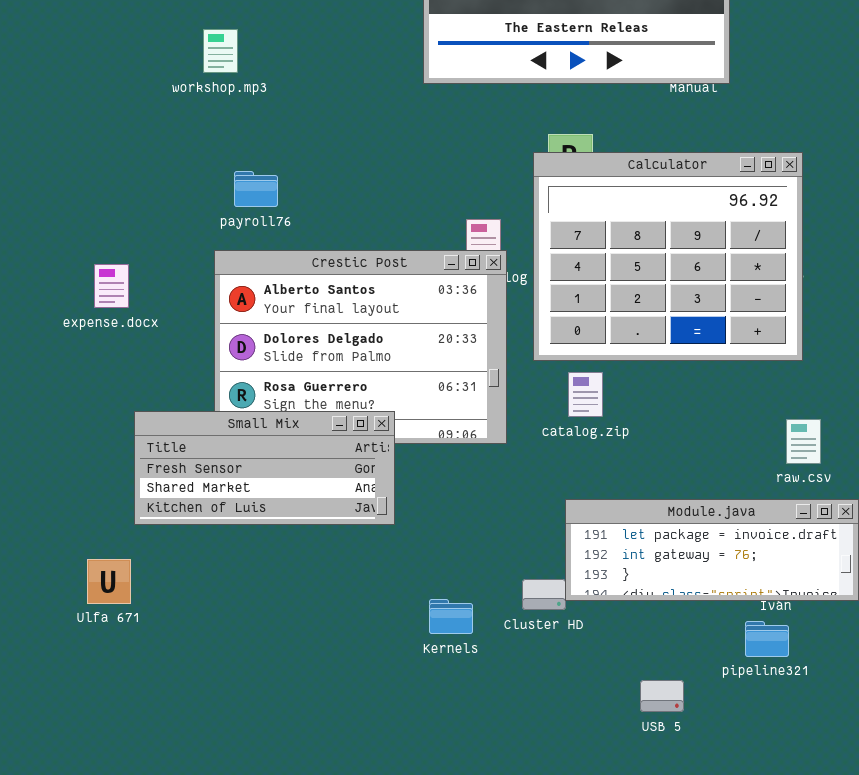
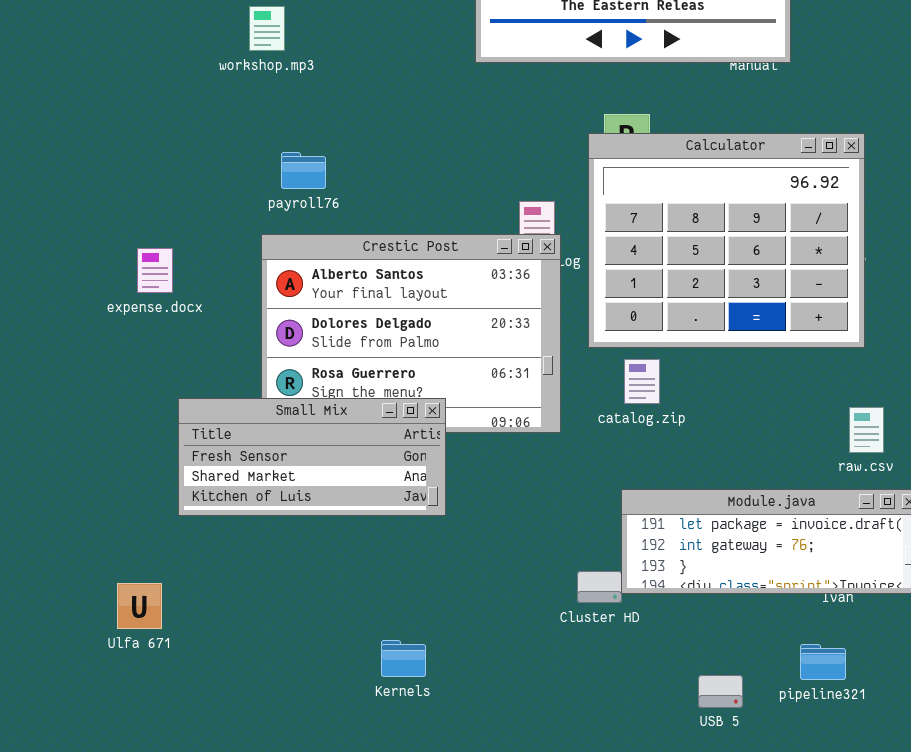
Ulfa 671: [87,559,131,604] -> [117,583,162,629], moved
Kernels: [429,599,473,634] -> [381,640,426,677], moved
pipeline321: [745,621,789,657] -> [800,644,846,680], moved

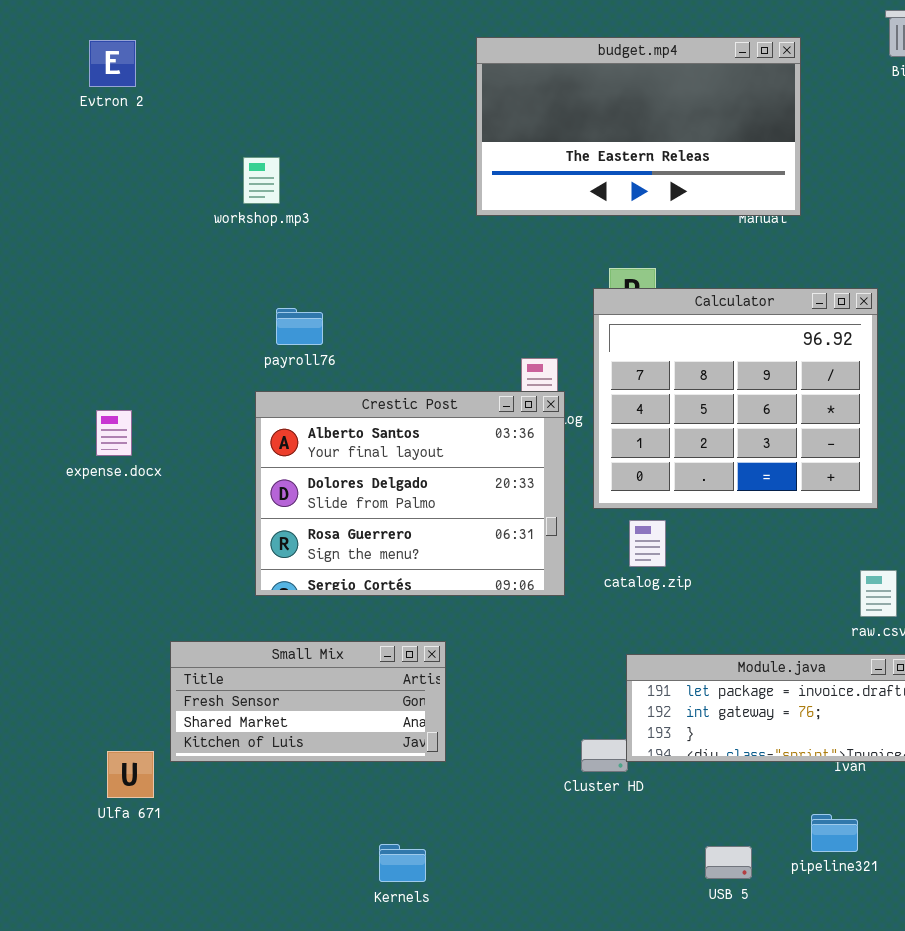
expense.docx: [137,248,173,293] -> [96,410,132,456], moved
Small Mix: [178,398,446,516] -> [170,641,446,762], moved
Kernels: [381,640,426,677] -> [379,844,426,882], moved

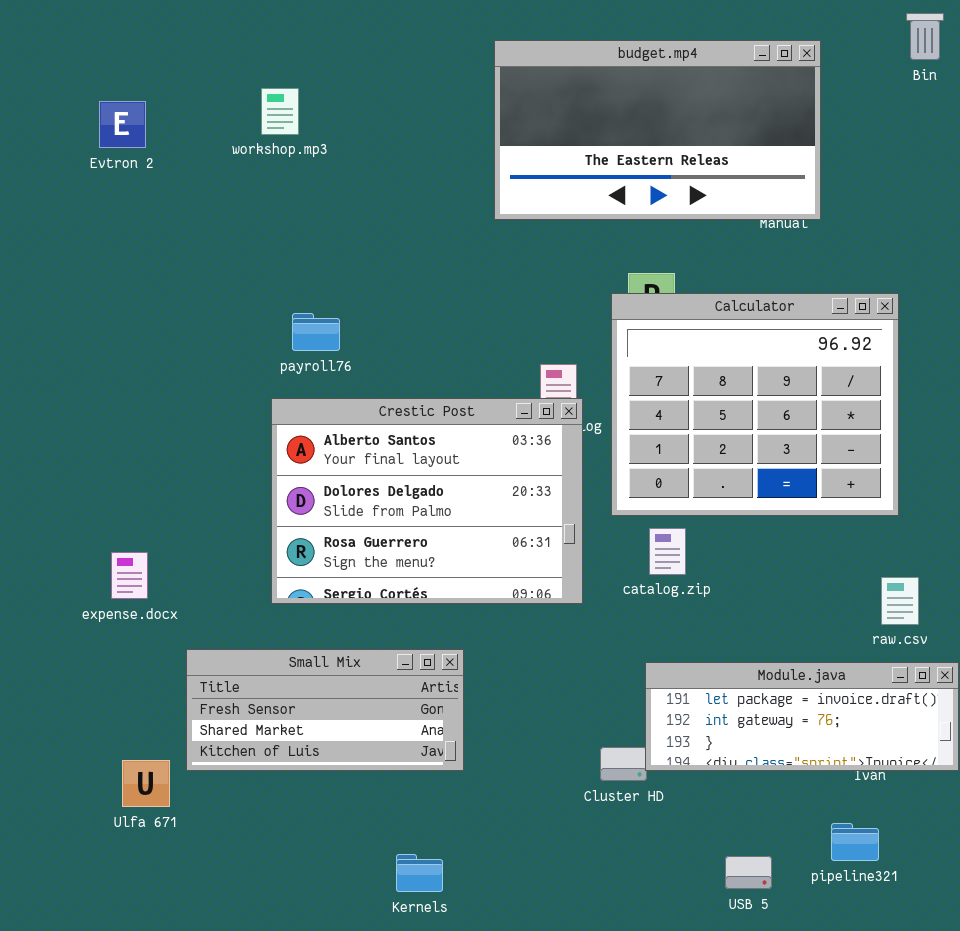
Evtron 2: [89,40,136,87] -> [99,101,146,148], moved
workshop.mp3: [243,157,280,204] -> [261,88,299,135], moved
expense.docx: [96,410,132,456] -> [111,552,148,599], moved

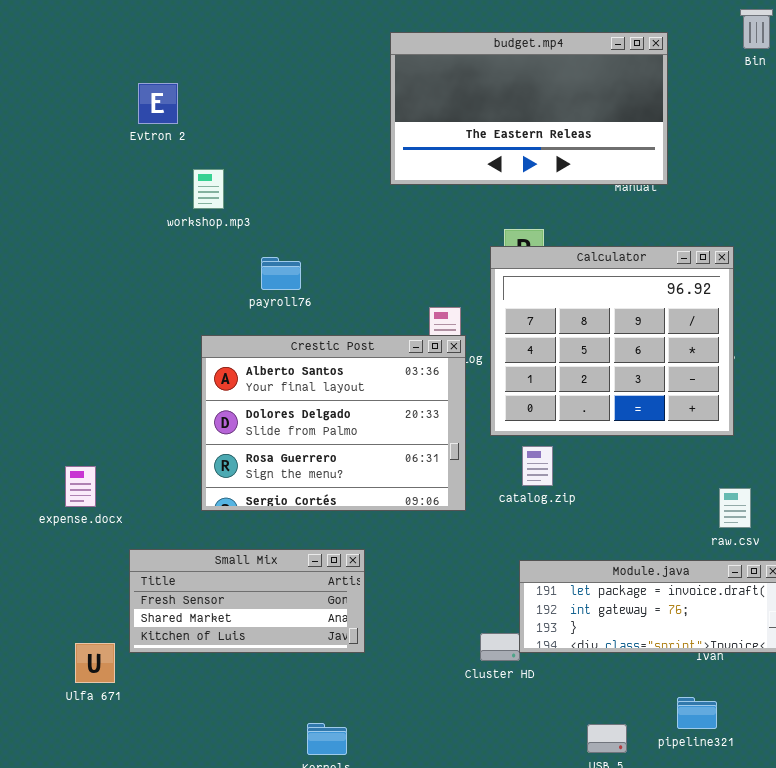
workshop.mp3: [261,88,299,135] -> [193,169,224,209], moved
Evtron 2: [99,101,146,148] -> [138,83,178,124], moved
payroll76: [292,313,340,351] -> [261,257,301,290], moved

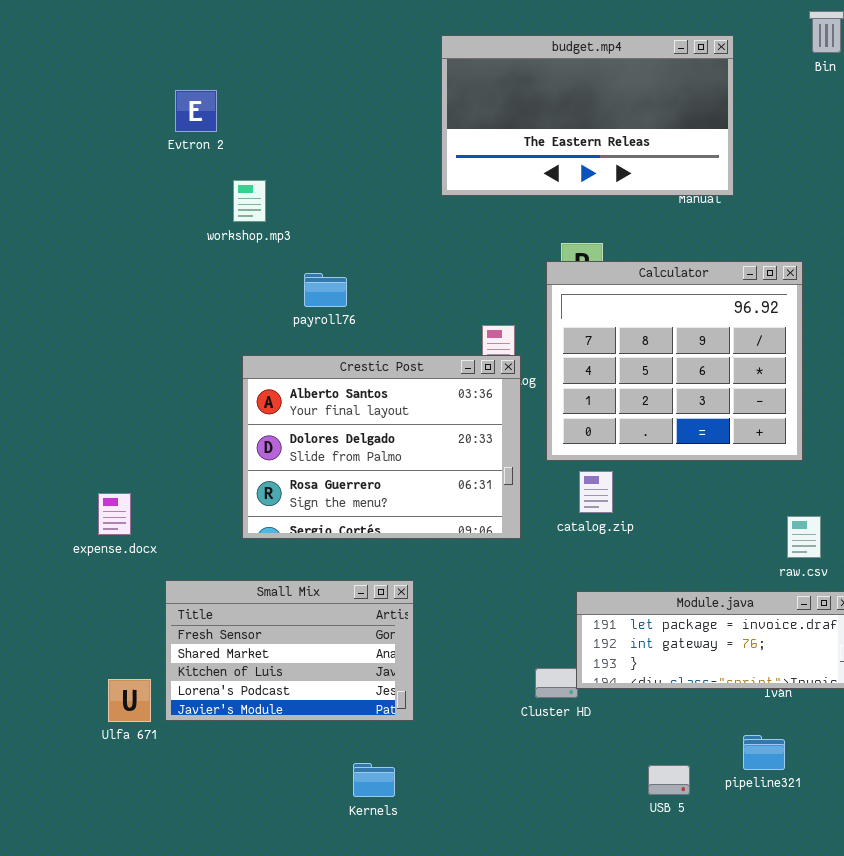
Small Mix: [129,549,365,653] -> [165,580,414,721], resized

